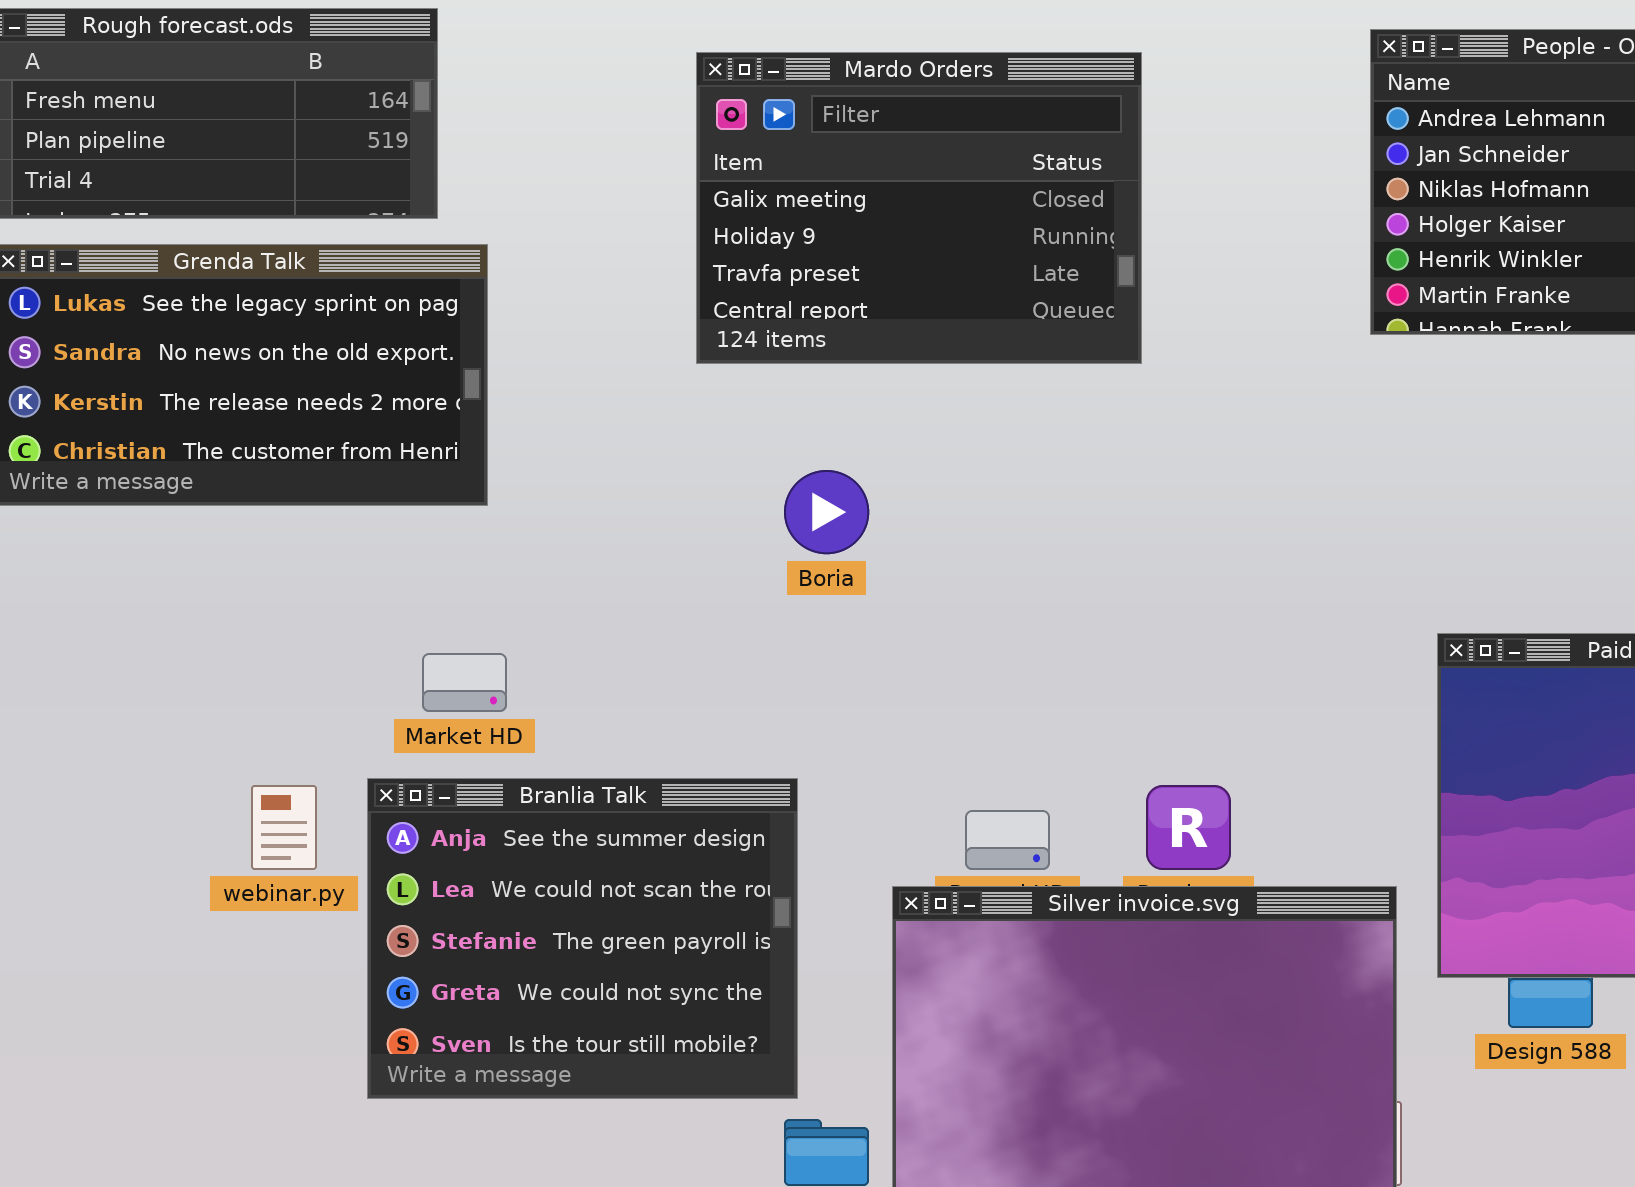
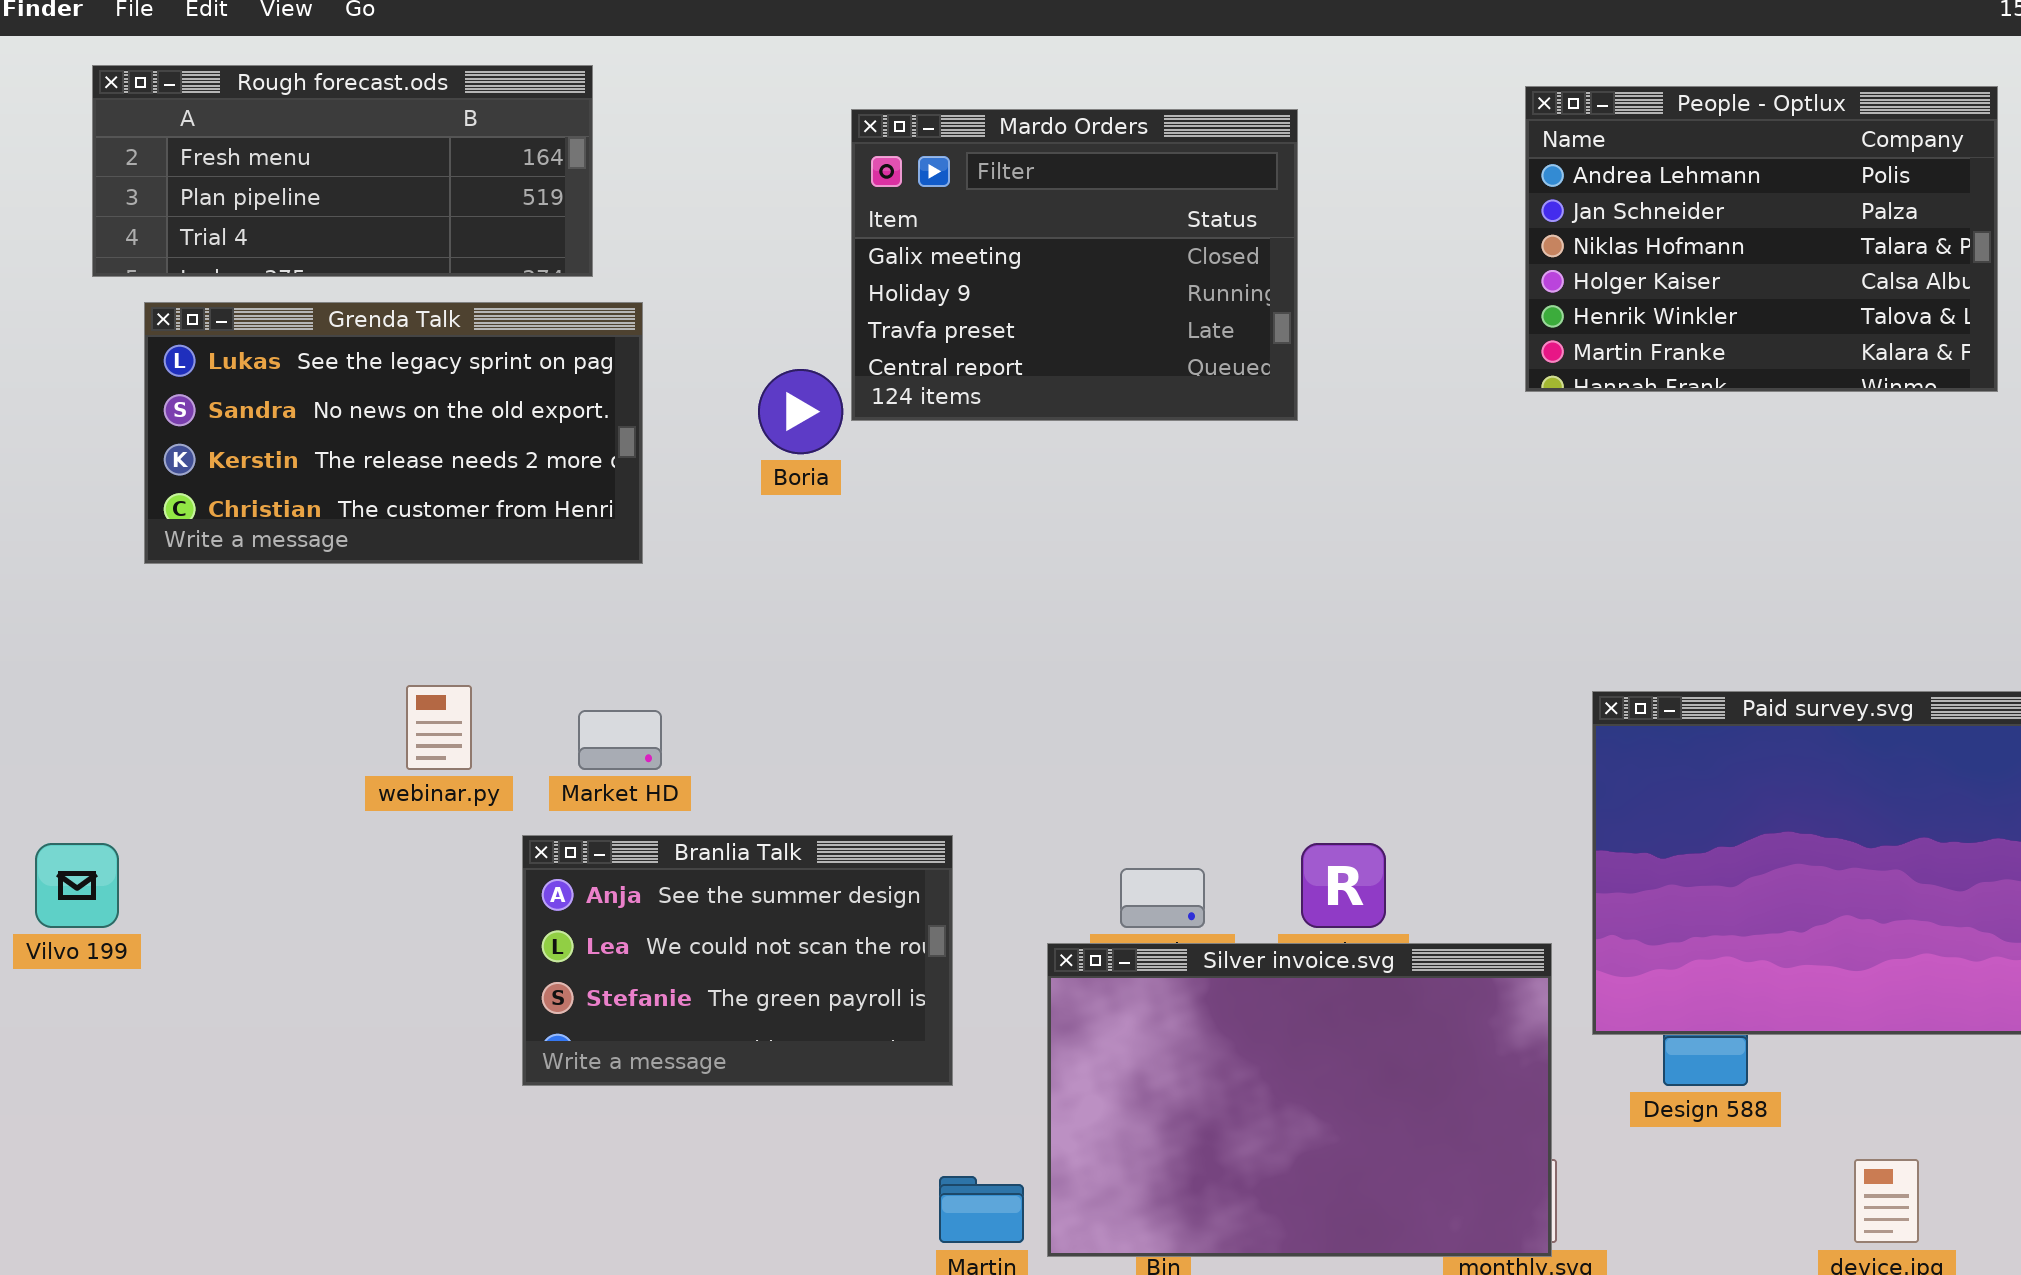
Boria: [784,470,869,554] -> [758,369,843,454], moved
Branlia Talk: [367,778,798,1099] -> [522,835,953,1086], resized
webinar.py: [251,785,317,870] -> [406,685,472,770], moved

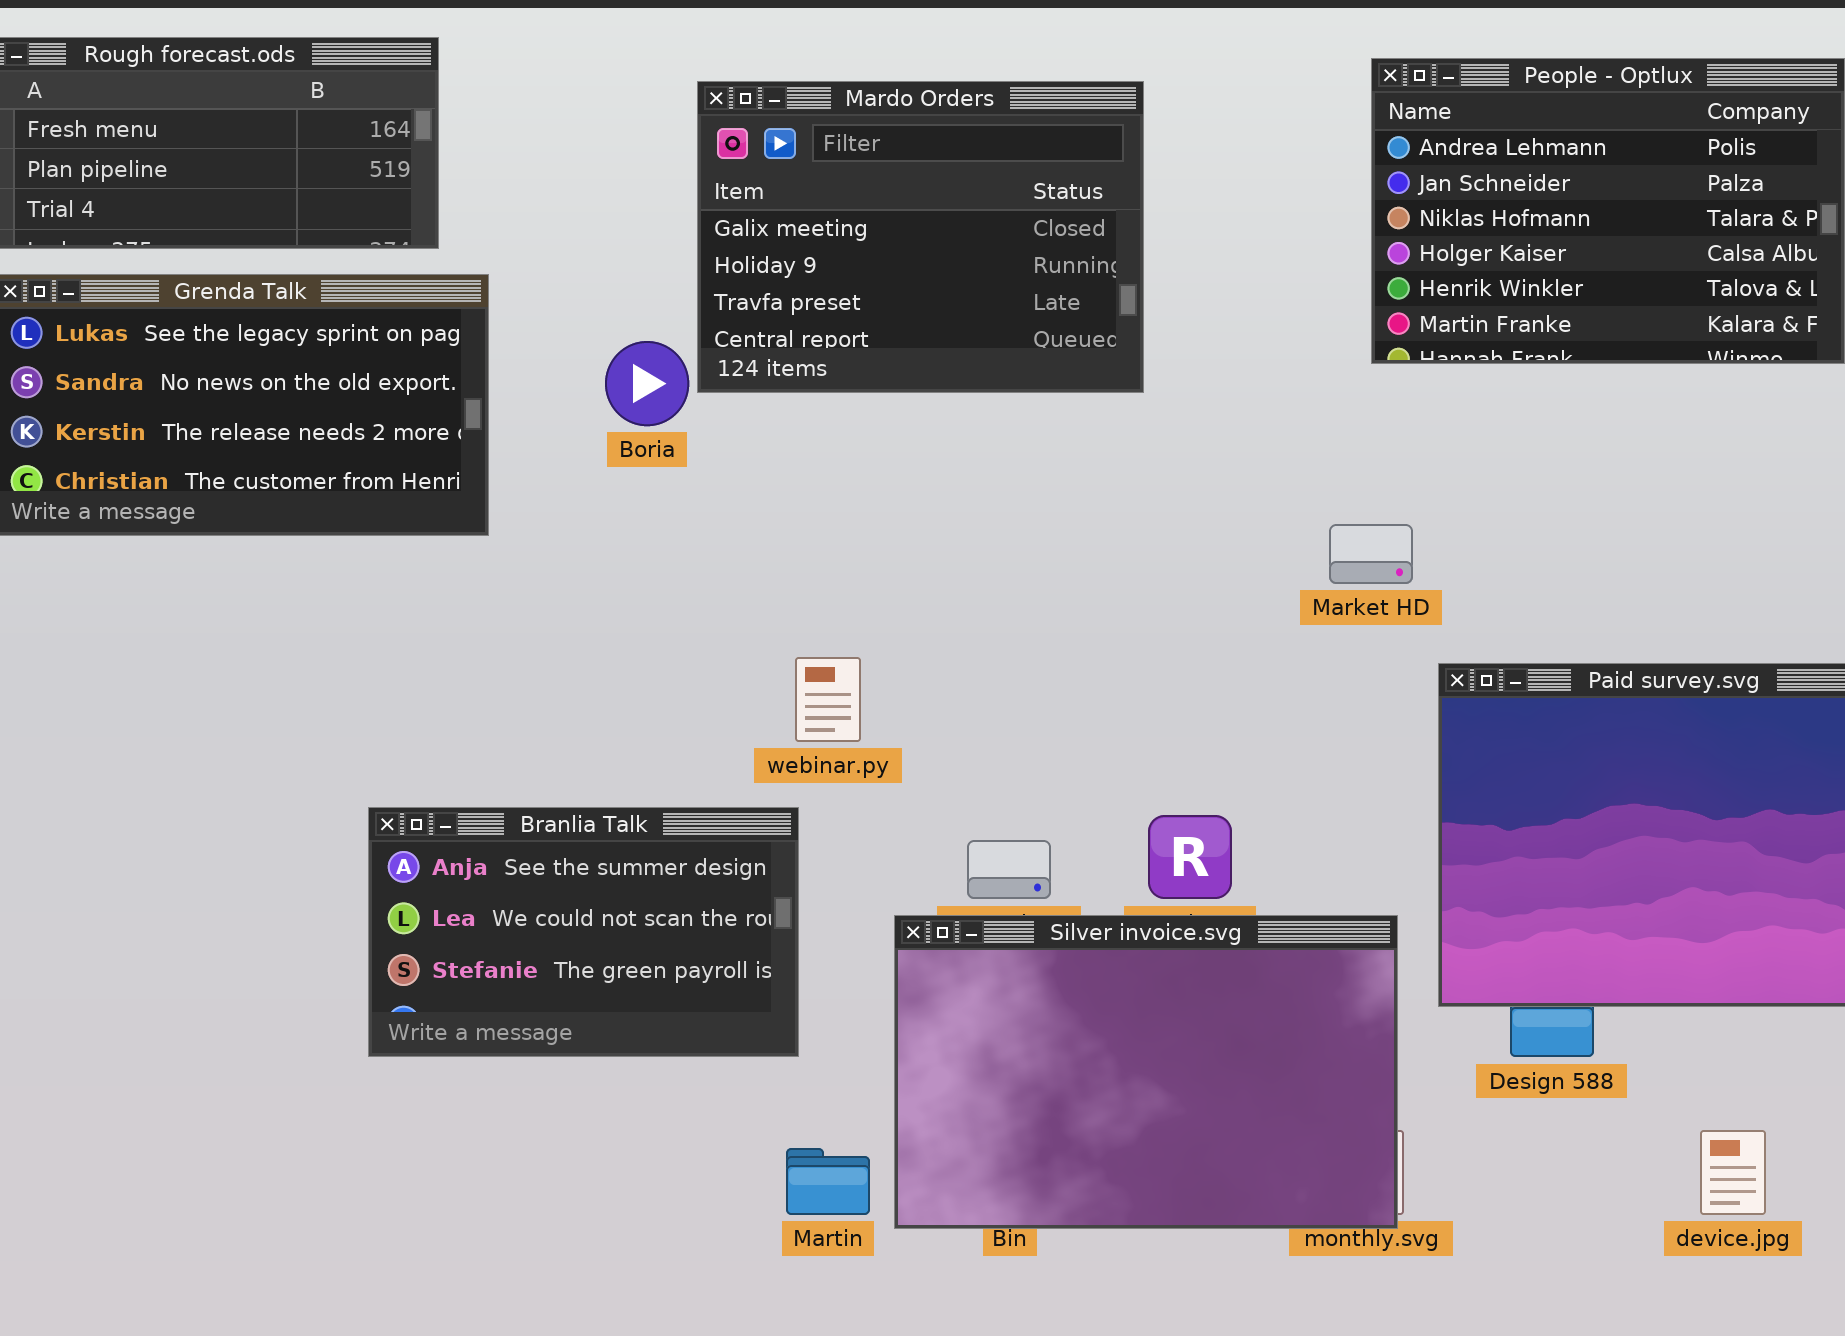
webinar.py: [406,685,472,770] -> [795,657,861,742], moved
Market HD: [578,710,662,770] -> [1329,524,1413,584], moved

